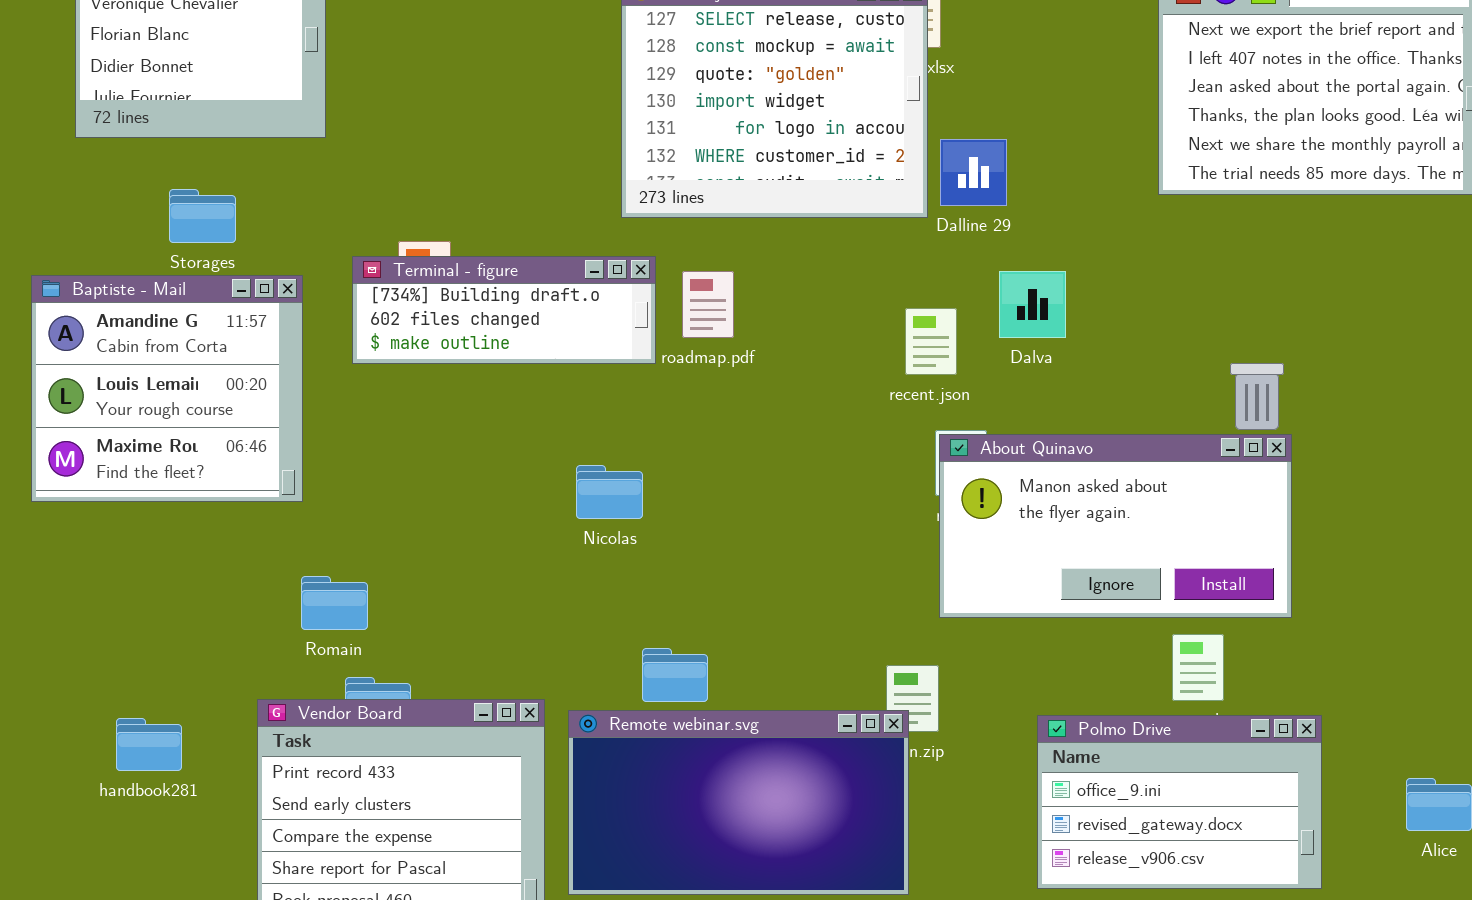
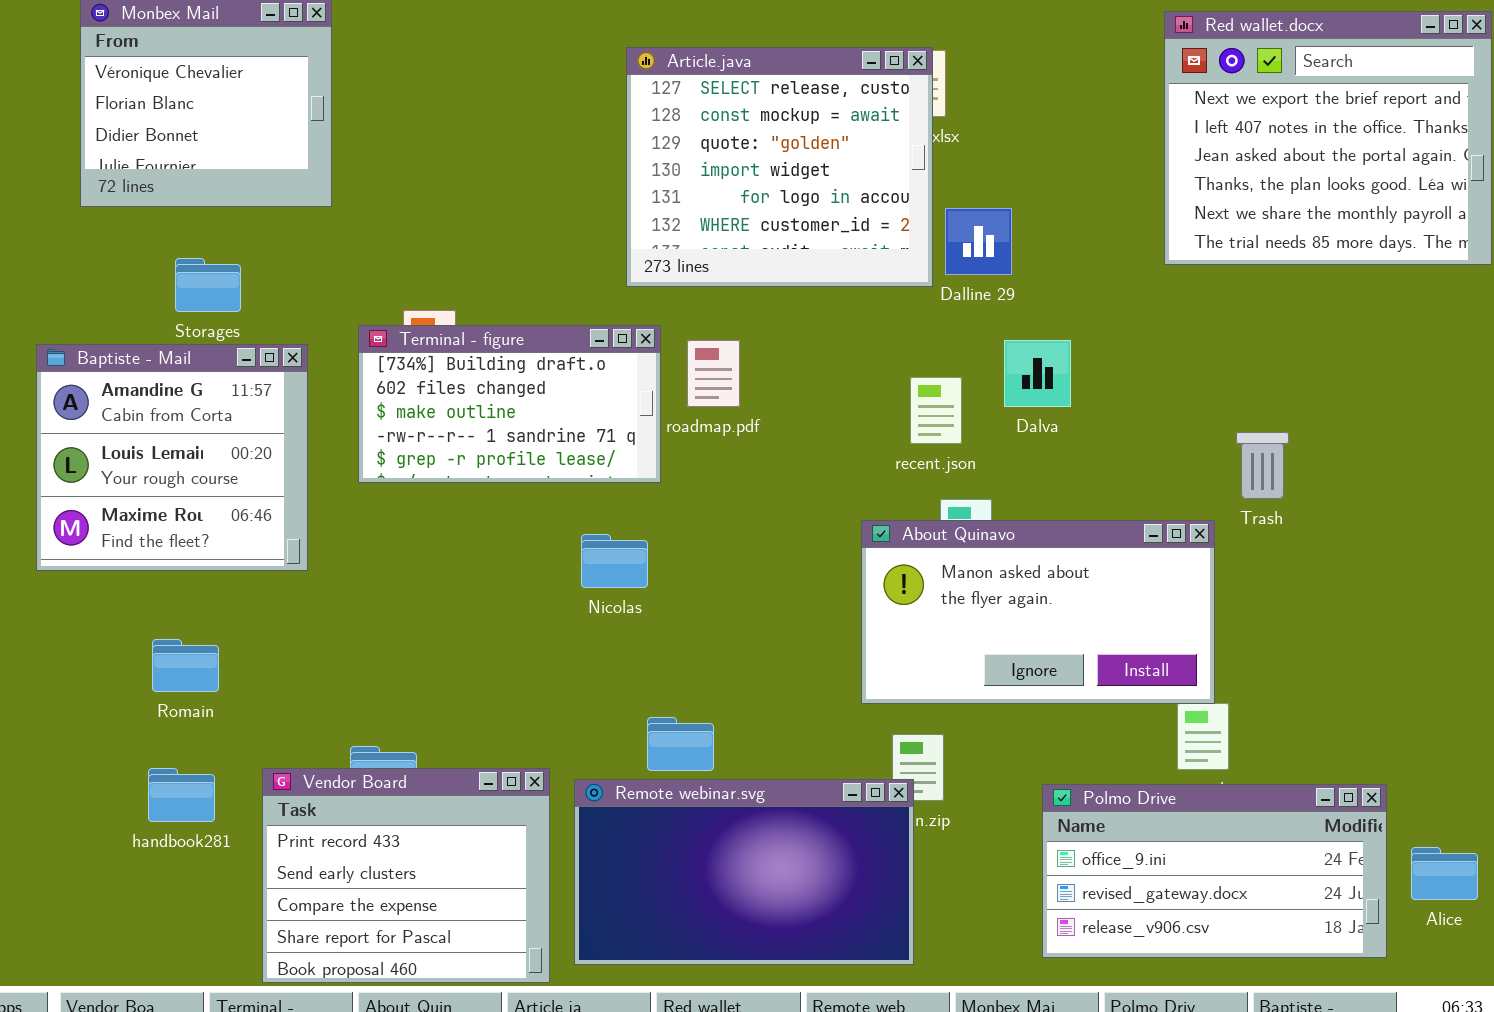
Terminal - figure: [352,256,656,364] -> [358,325,661,483], resized
About Quinavo: [939,434,1292,618] -> [861,520,1215,704], moved
Romain: [301,576,368,630] -> [152,639,219,692], moved
Polmo Drive: [1037,715,1322,889] -> [1042,784,1387,958], resized
handbook281: [116,718,182,771] -> [148,768,215,822], moved

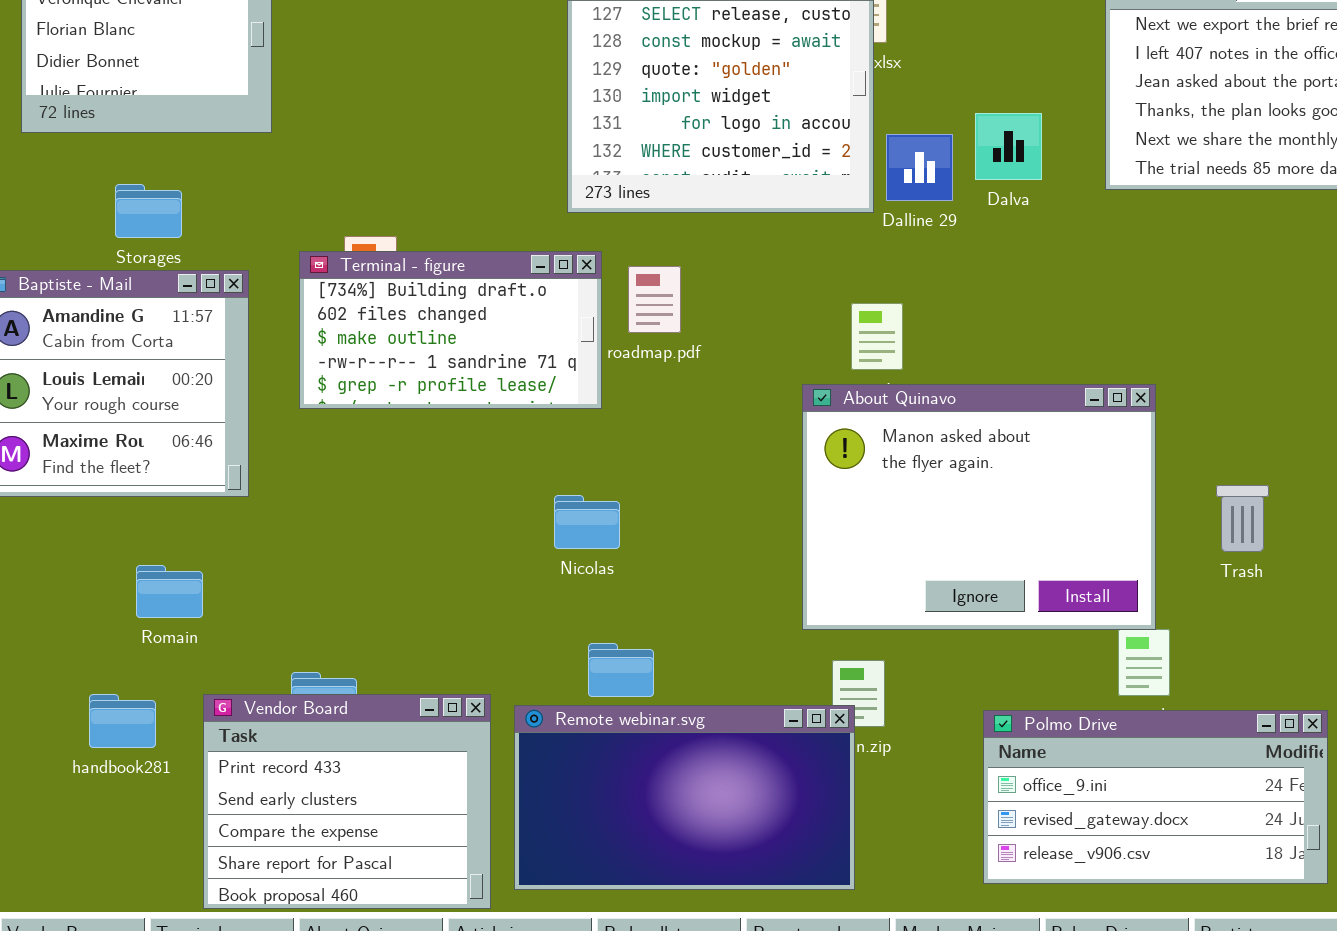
Dalva: [1004,340,1071,407] -> [975,113,1042,180], moved
Trash: [1236,432,1289,499] -> [1216,485,1269,552], moved
About Quinavo: [861,520,1215,704] -> [802,384,1156,630], resized
Nicolas: [581,534,648,588] -> [554,495,620,549], moved
Romain: [152,639,219,692] -> [136,565,203,618], moved

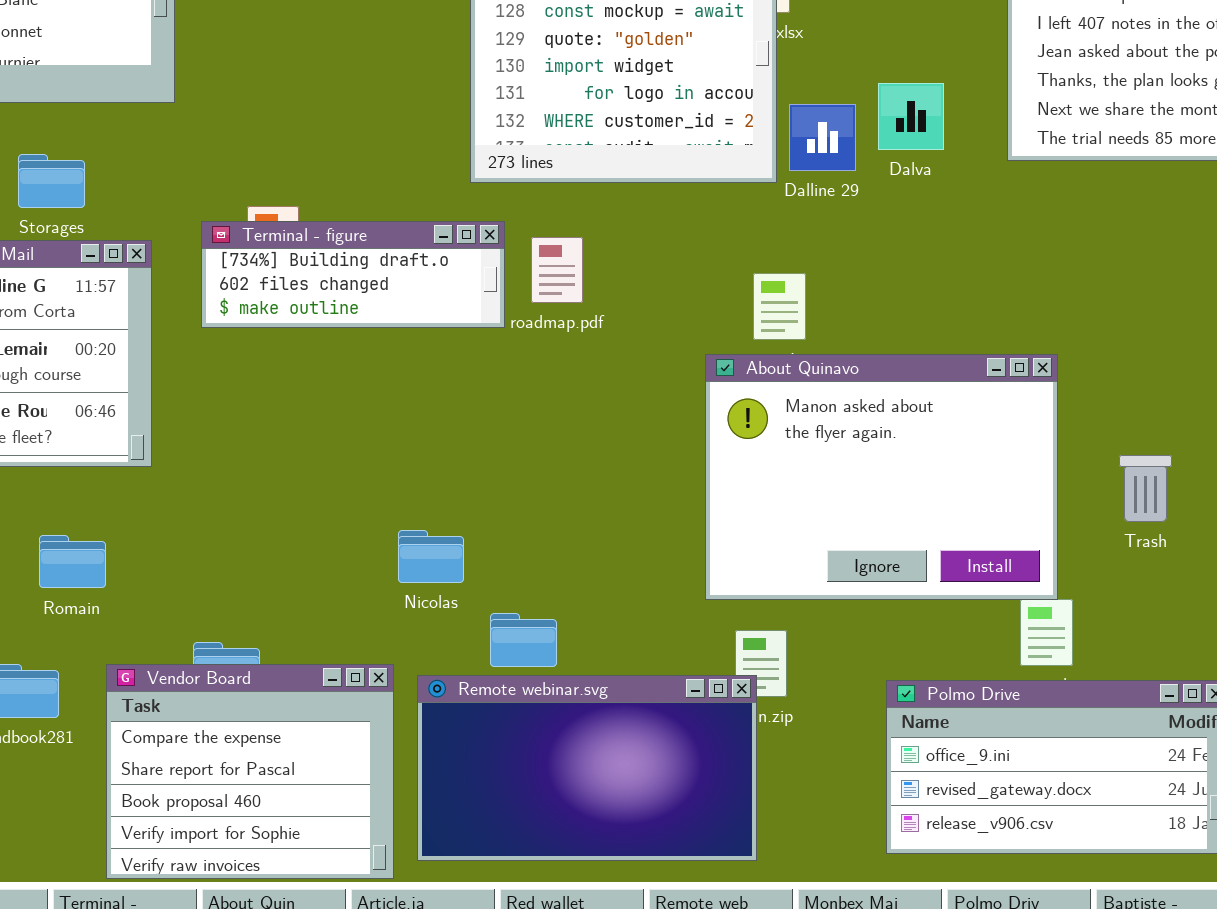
Terminal - figure: [299,251,602,409] -> [201,221,505,328], resized
Nicolas: [554,495,620,549] -> [398,530,464,583], moved
Vendor Board: [203,694,491,909] -> [106,664,394,879], scrolled down 2 rows

